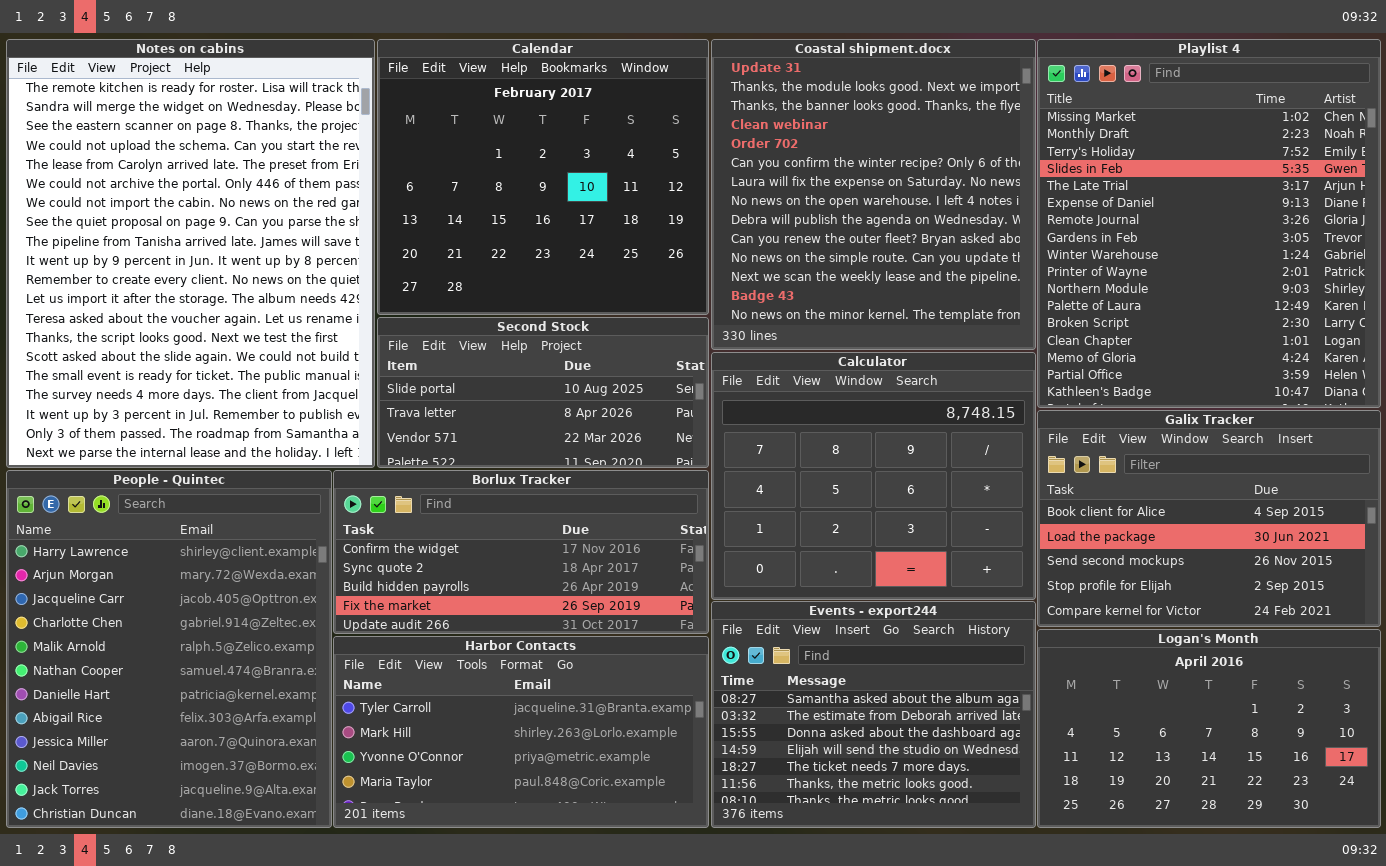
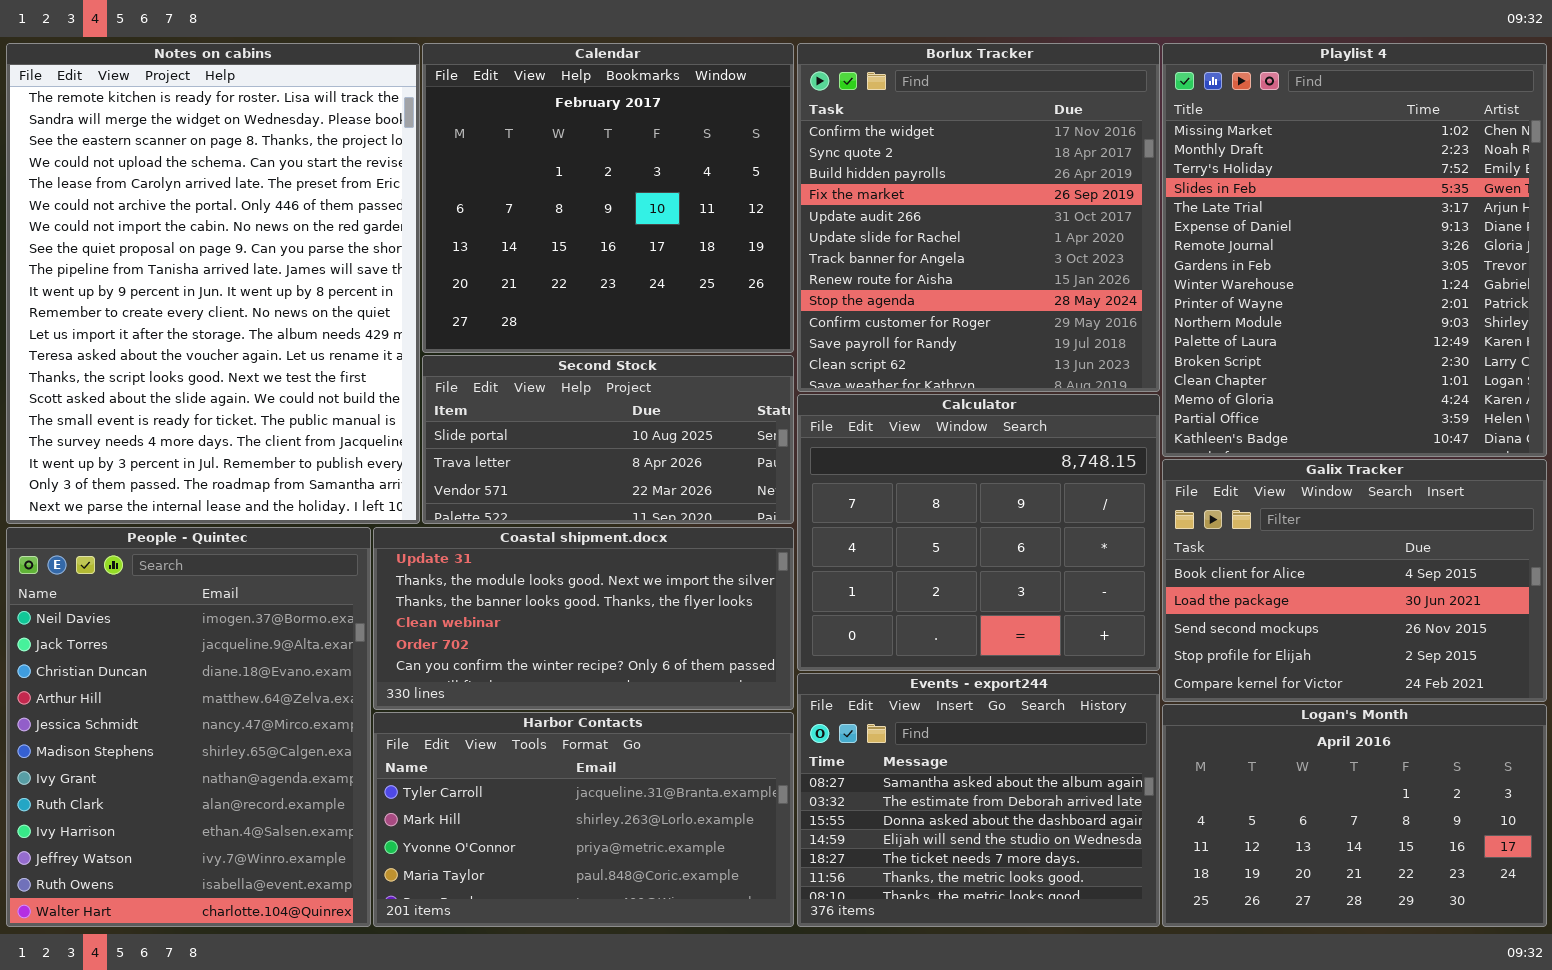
Coastal shipment.docx: [711,39,1036,350] -> [373,527,794,710], moved, resized
People - Quintec: [6,470,332,828] -> [6,527,371,927], scrolled down 9 rows
Borlux Tracker: [333,470,709,634] -> [797,43,1160,392], moved, resized

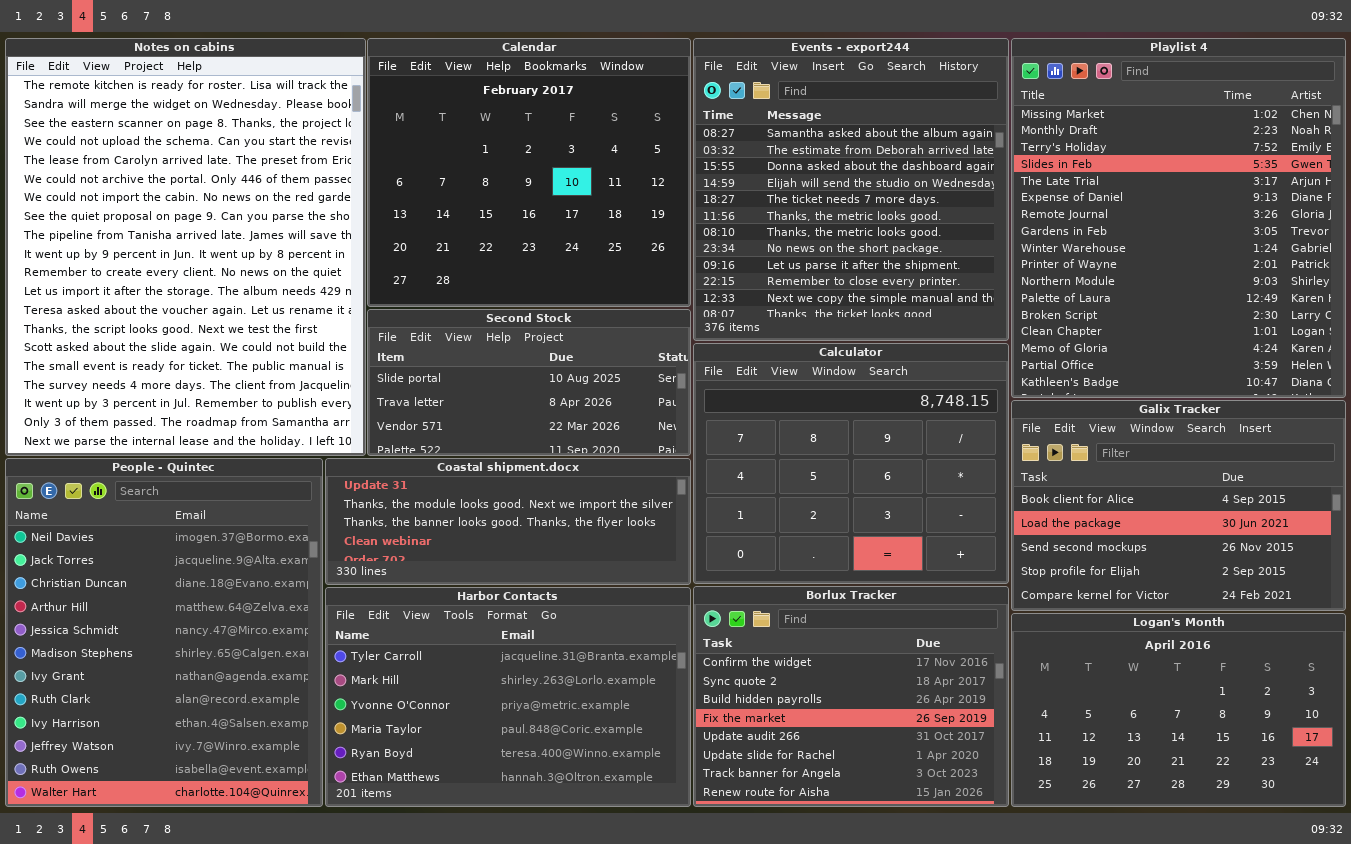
Borlux Tracker: [797,43,1160,392] -> [693,586,1009,807], moved, resized
Coastal shipment.docx: [373,527,794,710] -> [325,458,691,585], resized
Events - export244: [797,673,1160,927] -> [693,38,1009,341], moved, resized
Harbor Contacts: [373,712,794,927] -> [325,587,691,807], resized

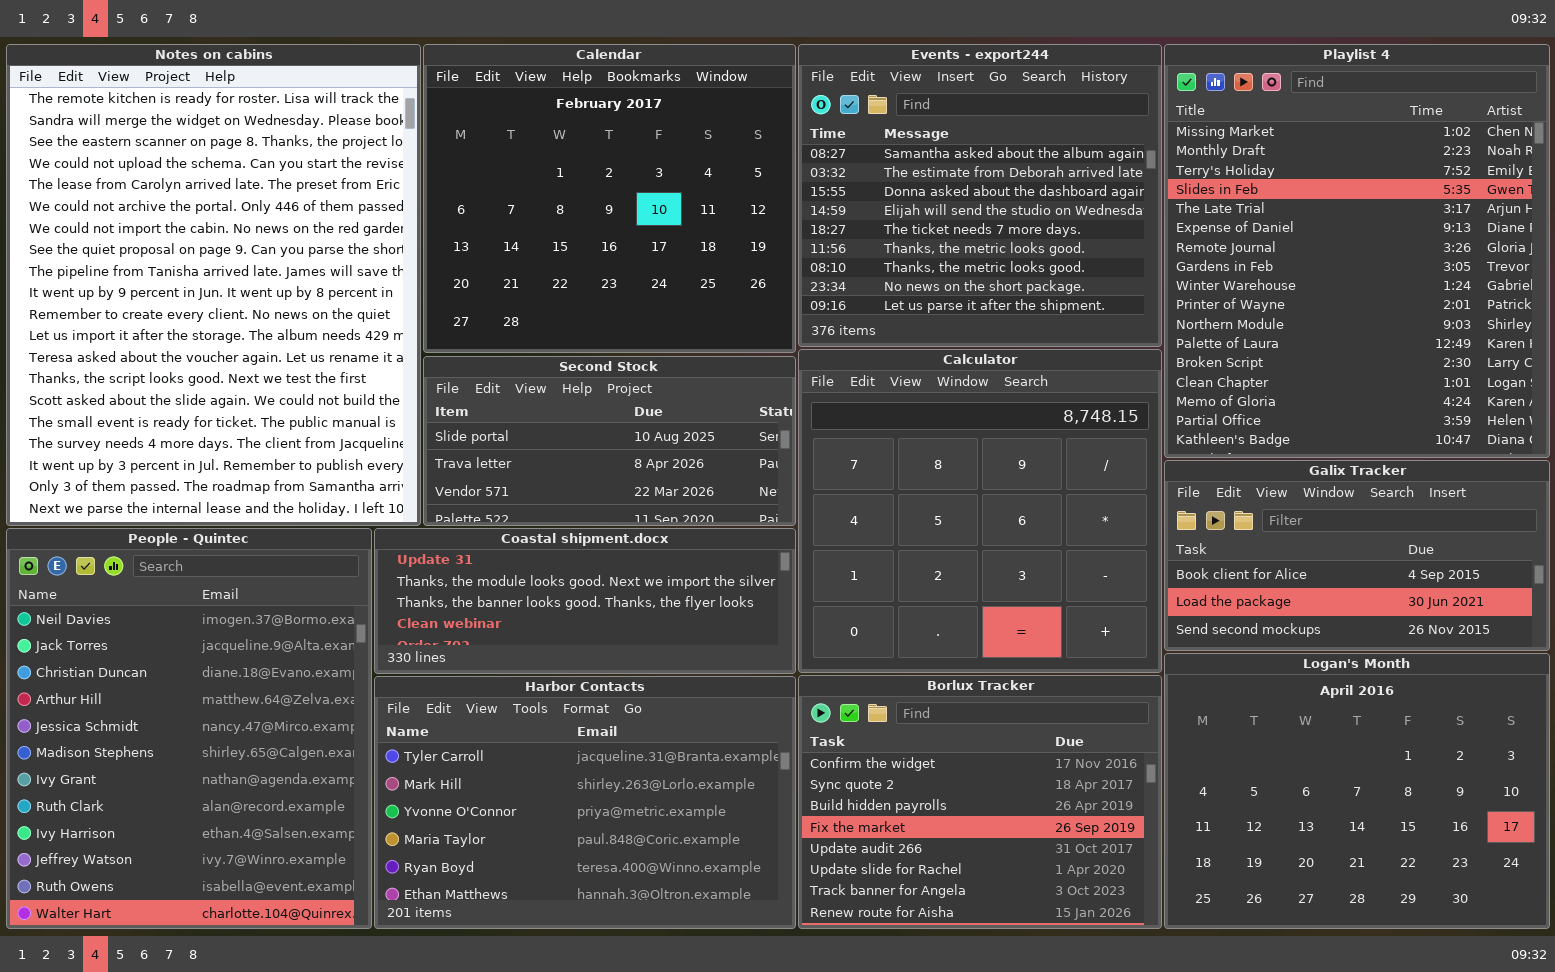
Events - export244: [693,38,1009,341] -> [798,44,1162,347], resized
Calculator: [693,343,1009,584] -> [798,349,1162,673], resized
Galix Tracker: [1011,400,1346,611] -> [1164,460,1550,651], resized
Logan's Month: [1011,613,1346,807] -> [1164,653,1550,929], resized

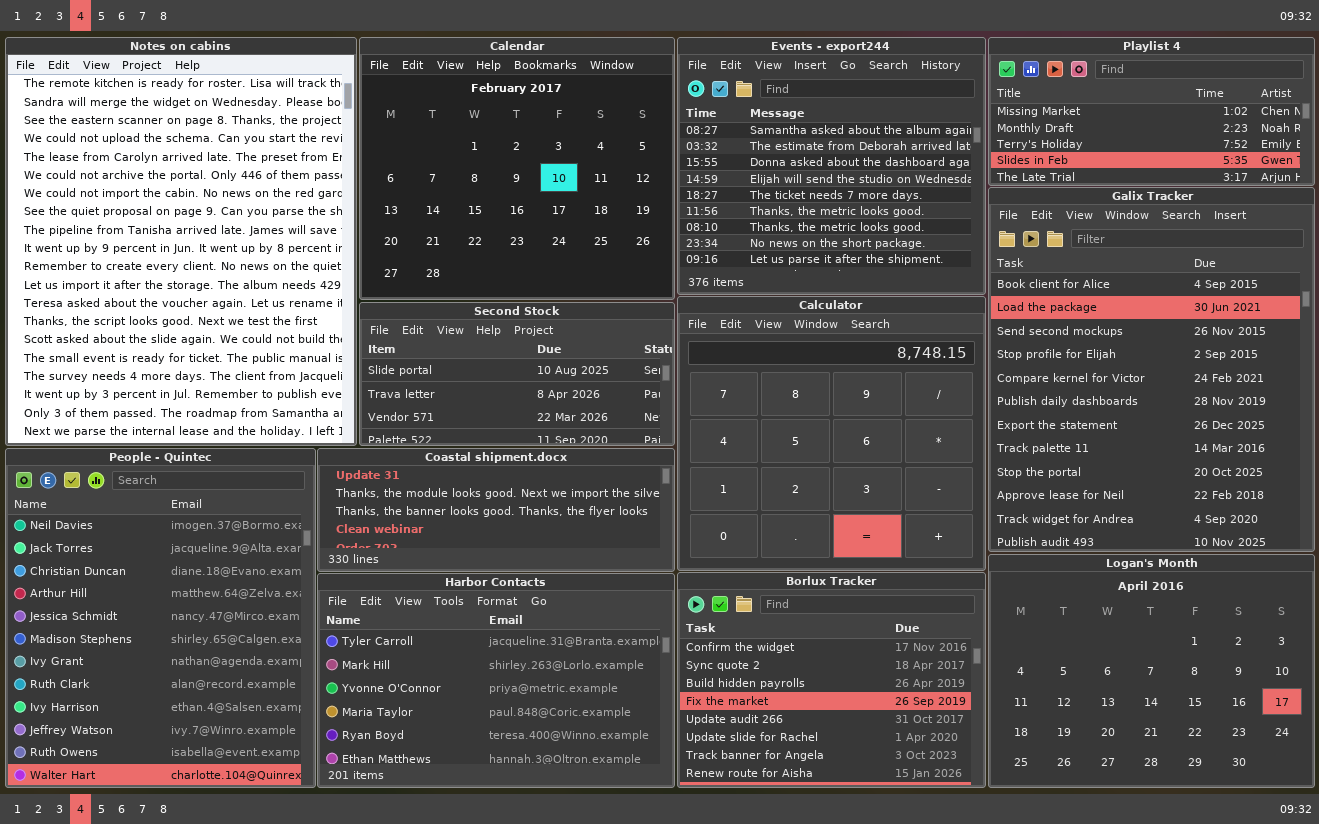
Playlist 4: [1164,44,1550,458] -> [988,37,1315,186], resized
Galix Tracker: [1164,460,1550,651] -> [988,187,1315,552], resized

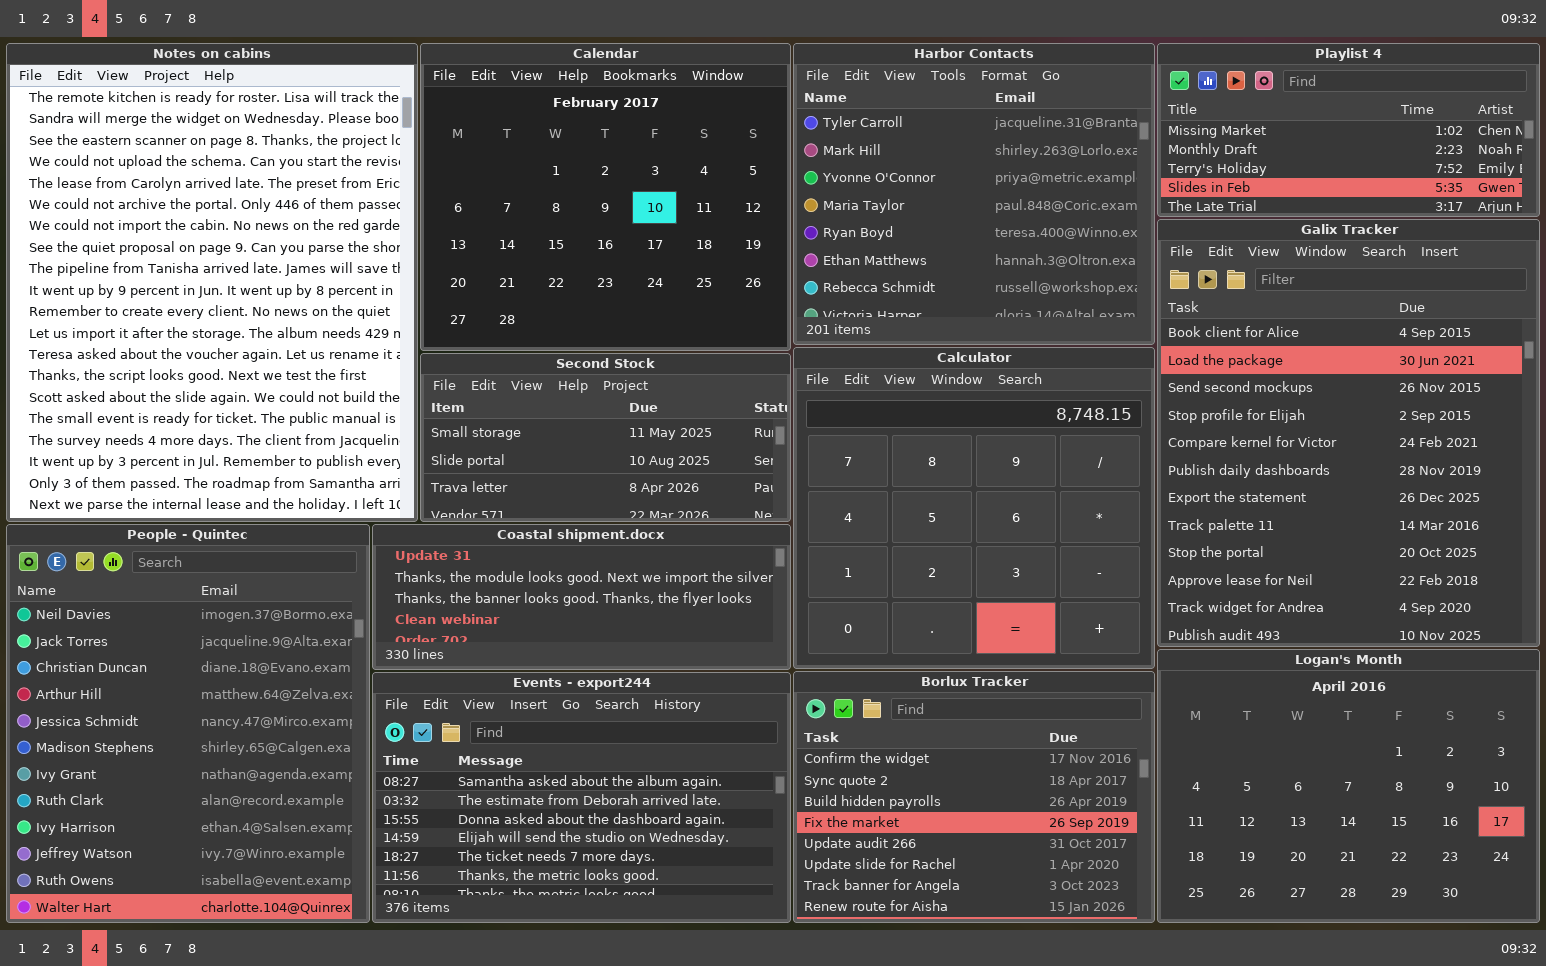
Events - export244: [677,37,986,295] -> [372,672,791,923], moved, resized
Second Stock: [359,302,675,446] -> [420,353,791,522], scrolled up 1 row
Harbor Contacts: [317,573,675,788] -> [793,43,1155,345], moved, resized

